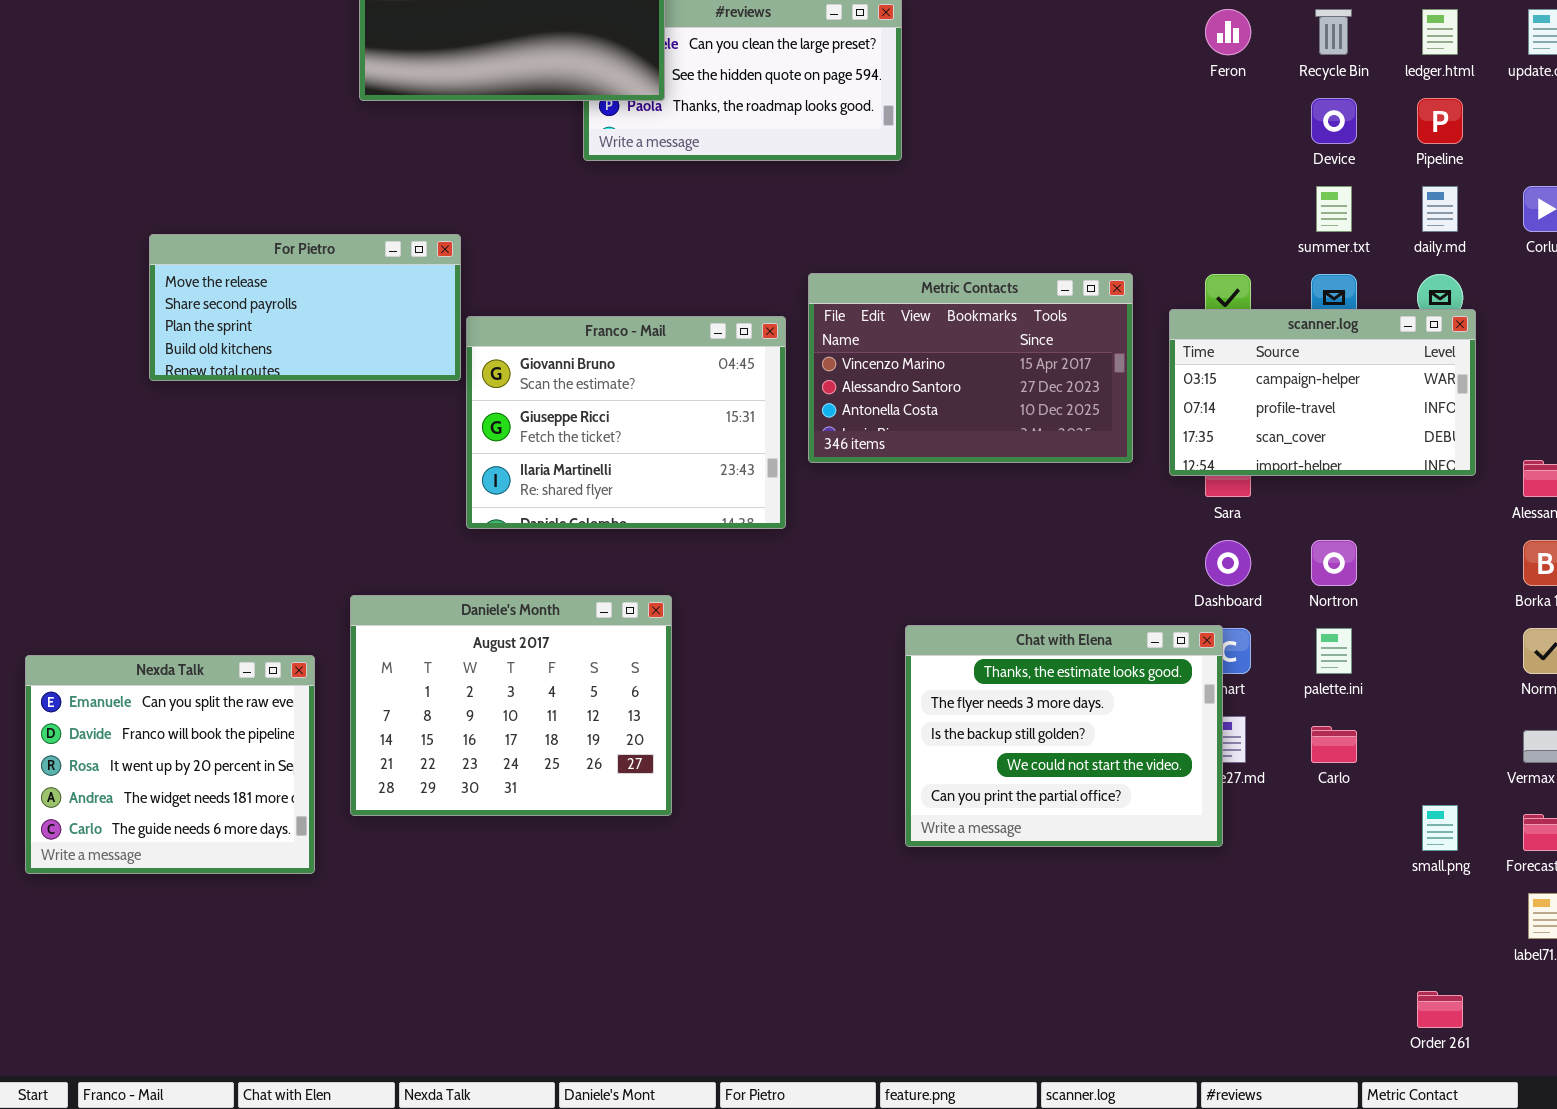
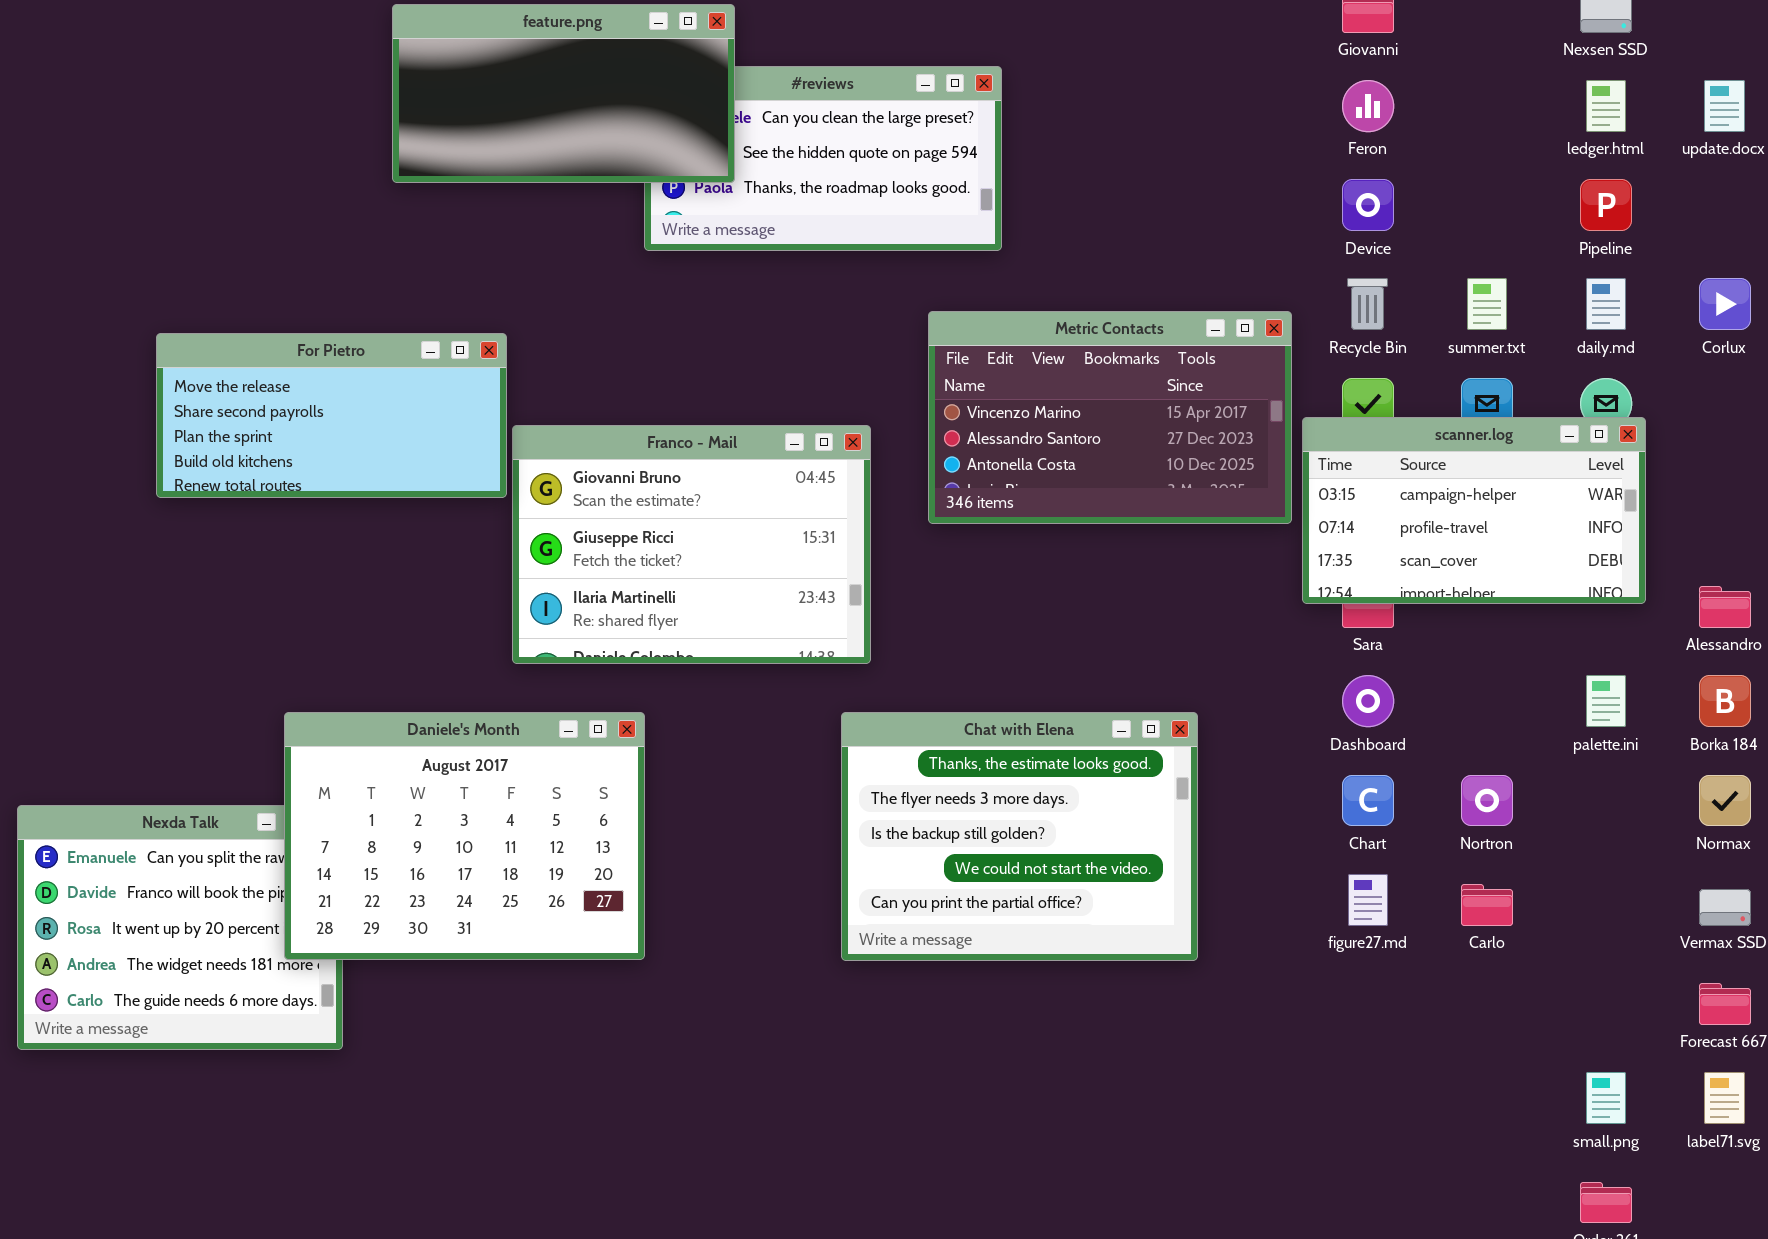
Recycle Bin: [1315,9,1352,55] -> [1347,278,1388,330], moved
Device: [1311,98,1357,144] -> [1342,179,1394,231], moved
Metric Contacts: [808,273,1133,463] -> [928,311,1292,524], moved
Nortron: [1311,540,1357,586] -> [1461,775,1513,826], moved
Daniele's Month: [350,595,672,816] -> [284,712,645,960], moved
Chat with Elena: [905,625,1223,847] -> [841,712,1198,961], moved
palette.ini: [1316,628,1352,674] -> [1586,675,1626,727], moved
small.png: [1422,805,1458,851] -> [1586,1072,1626,1124], moved

